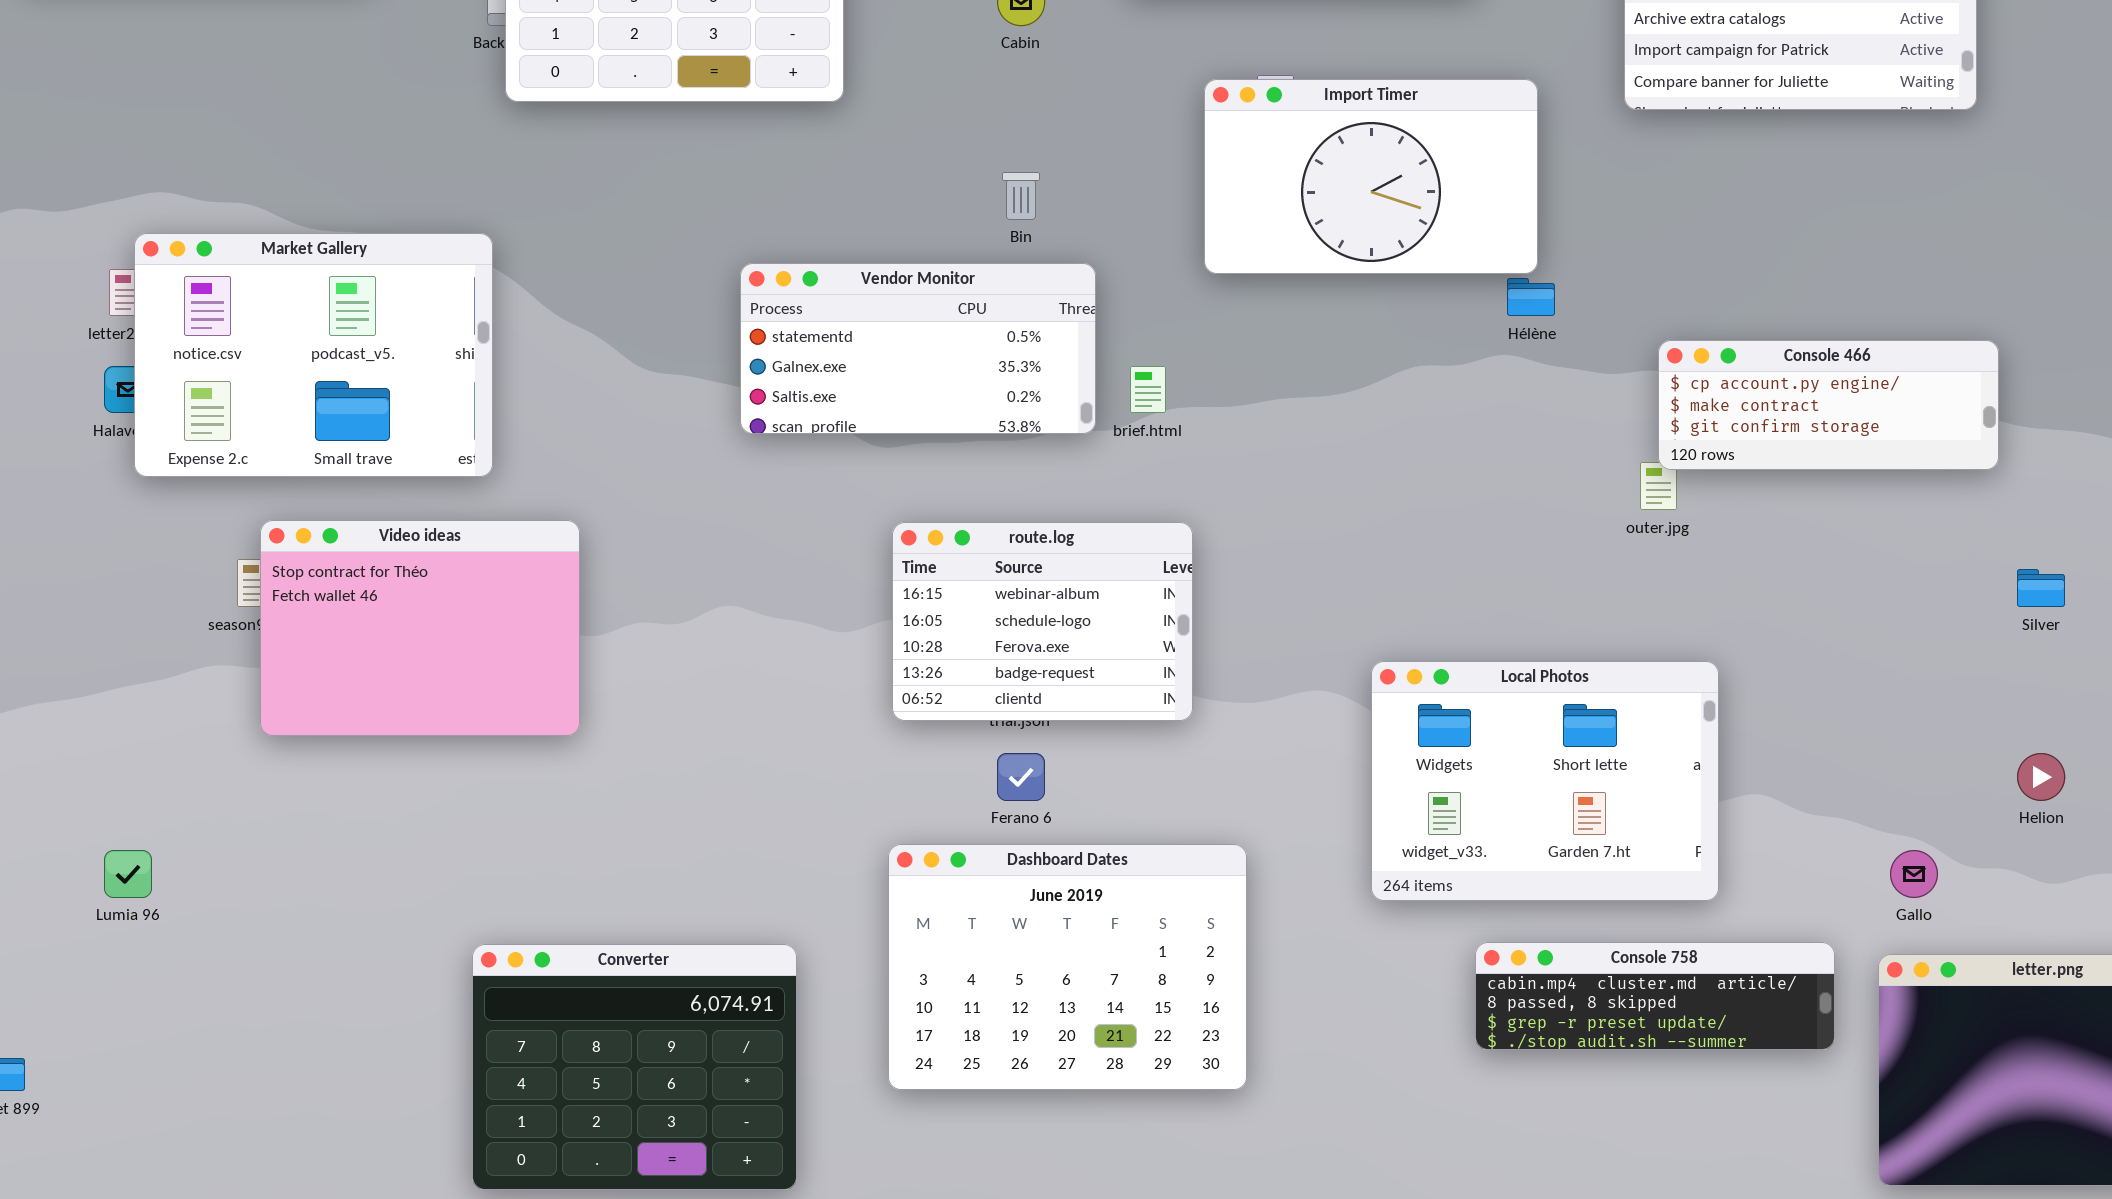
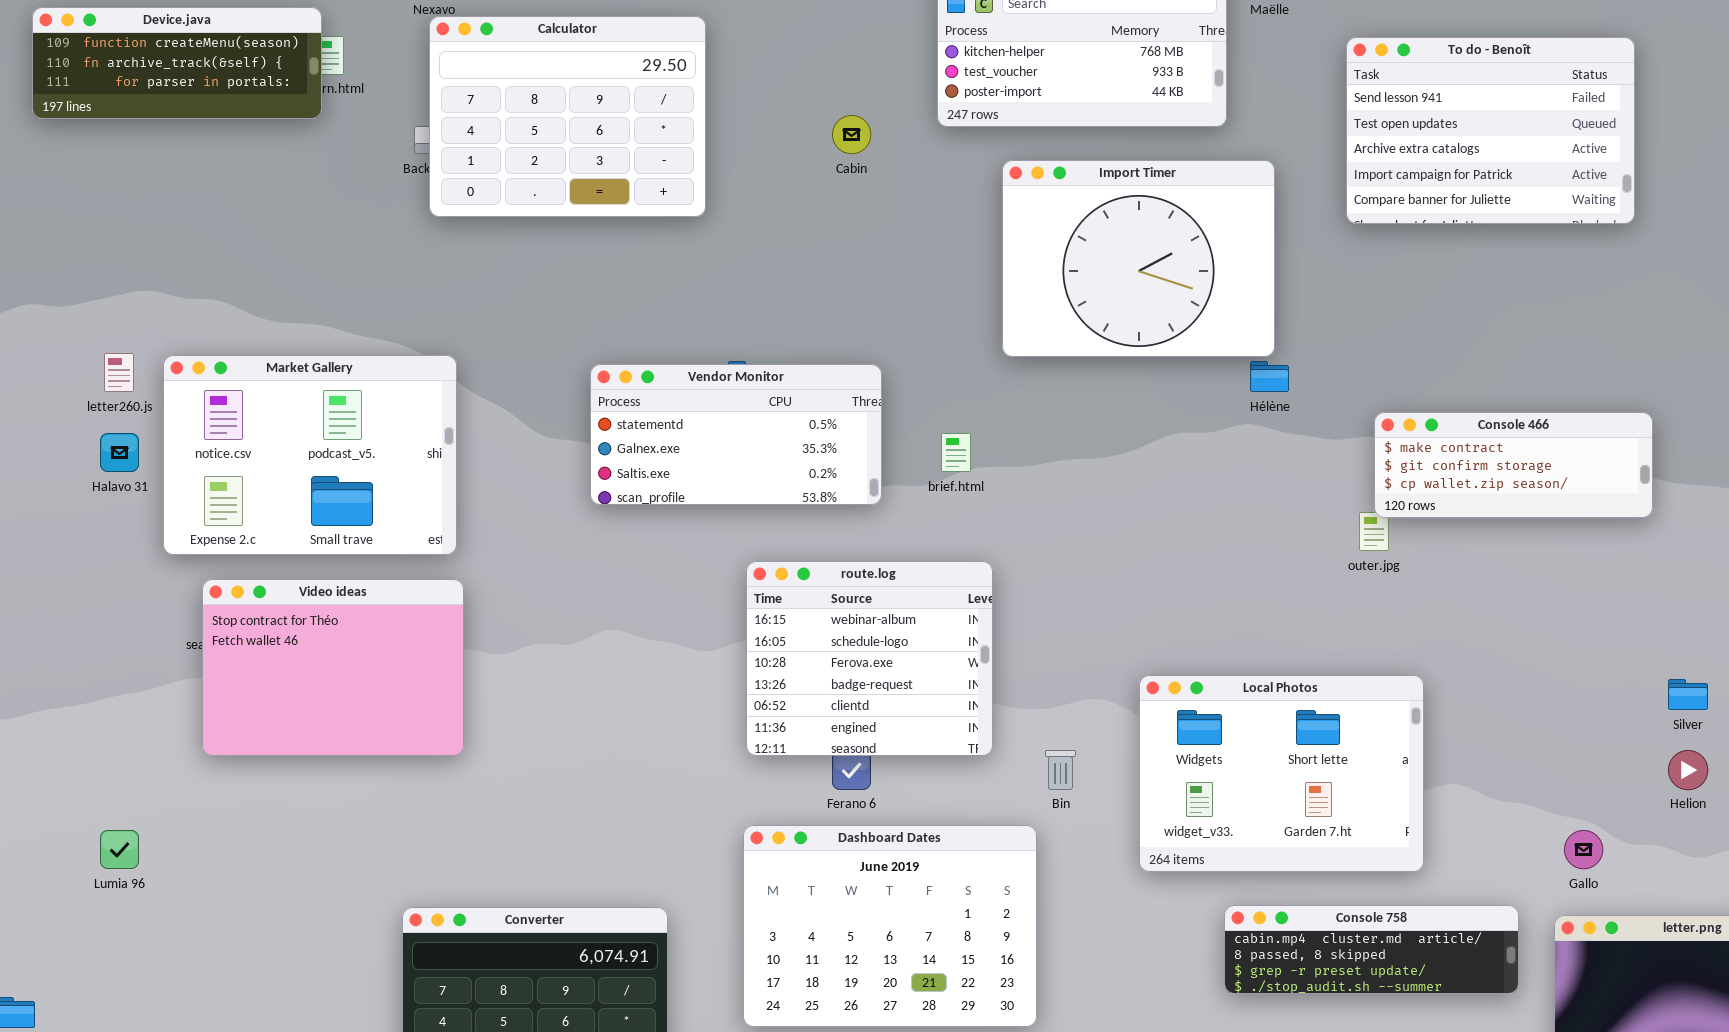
Import Timer: [1204,79,1538,274] -> [1002,160,1275,357], resized
Bin: [1002,172,1040,220] -> [1045,750,1076,790], moved
Market Gallery: [134,233,493,477] -> [163,355,457,555], moved
Vendor Monitor: [740,263,1096,434] -> [590,364,882,505], moved
Console 466: [1658,340,1999,470] -> [1374,412,1653,518], scrolled down 1 row
Video ideas: [260,520,580,736] -> [202,579,464,756], moved
route.log: [892,522,1193,721] -> [746,561,993,756], resized
Silver: [2017,569,2065,607] -> [1668,679,1708,710], moved

